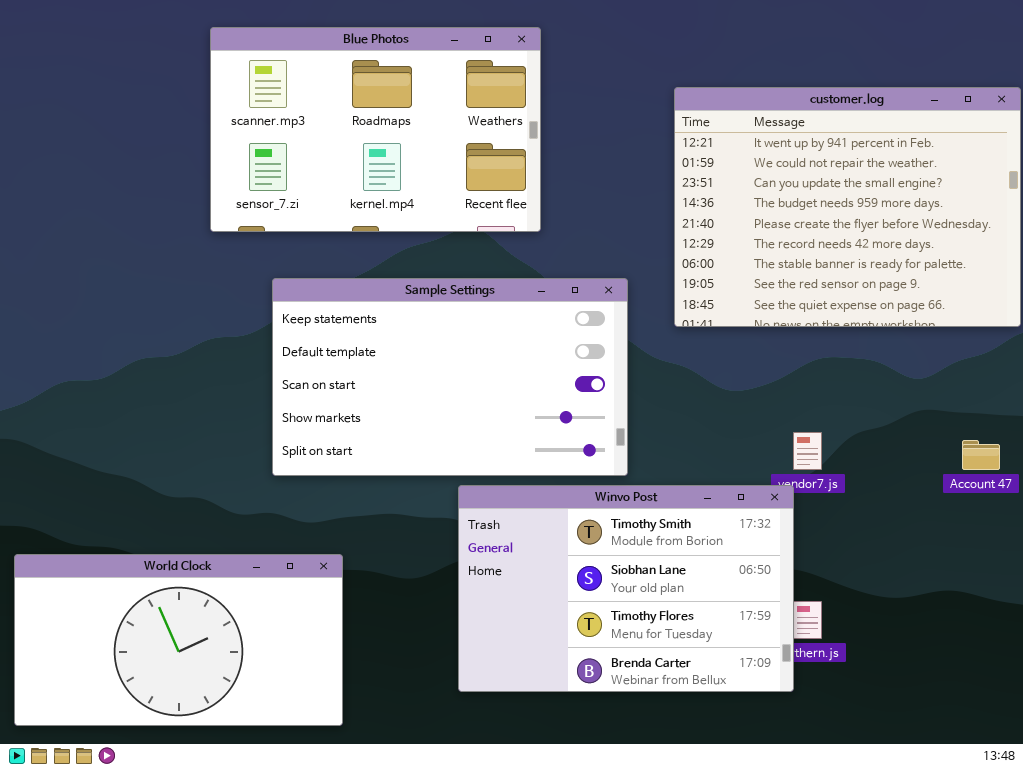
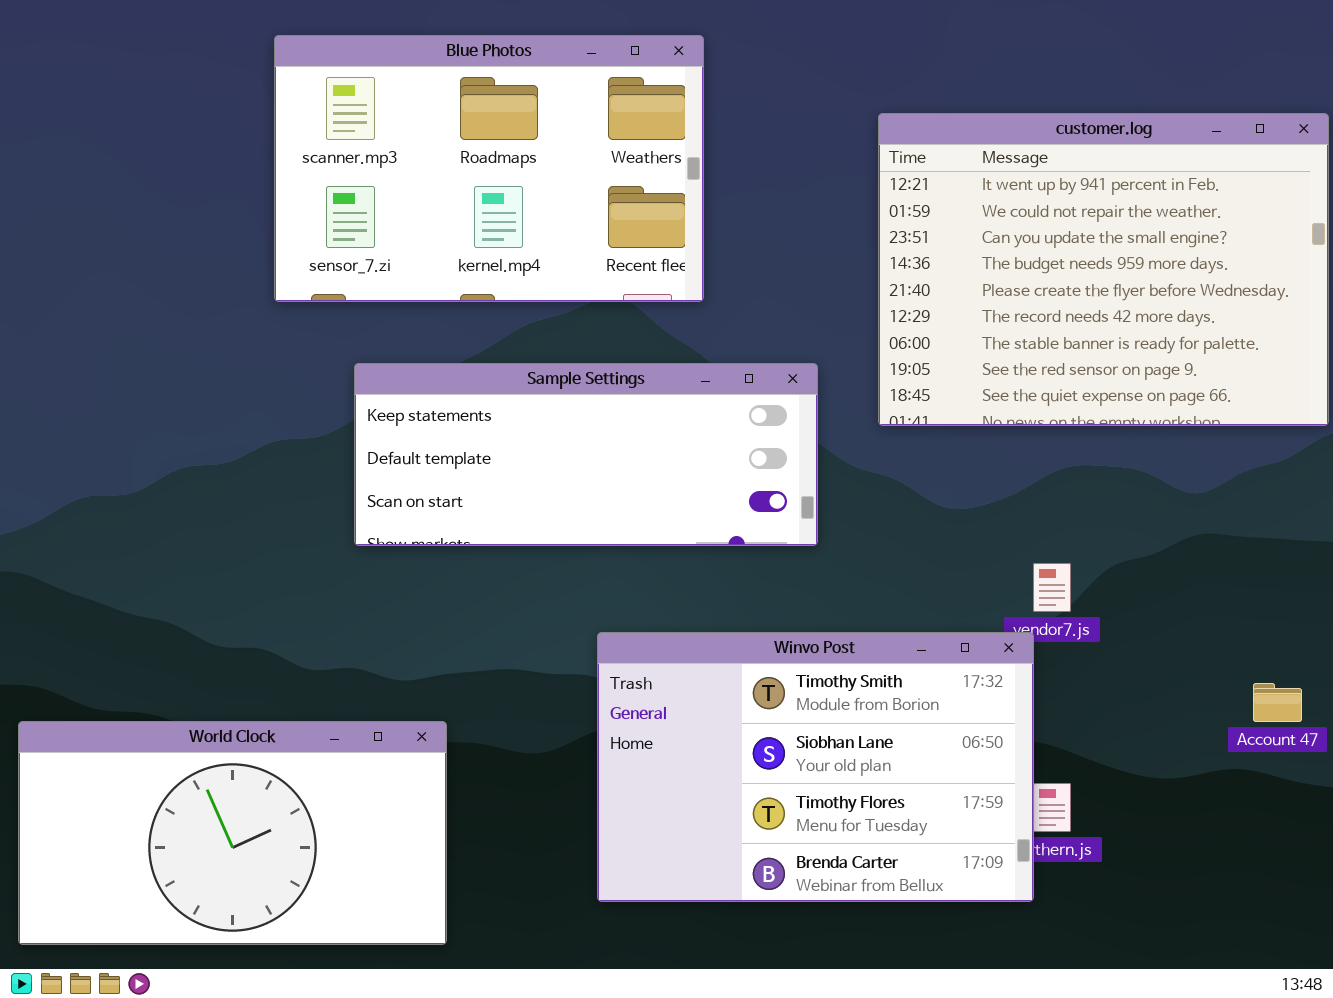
Sample Settings: [272,278,628,476] -> [354,363,818,546], resized
Account 47: [962,440,1000,470] -> [1253,683,1302,722], moved

